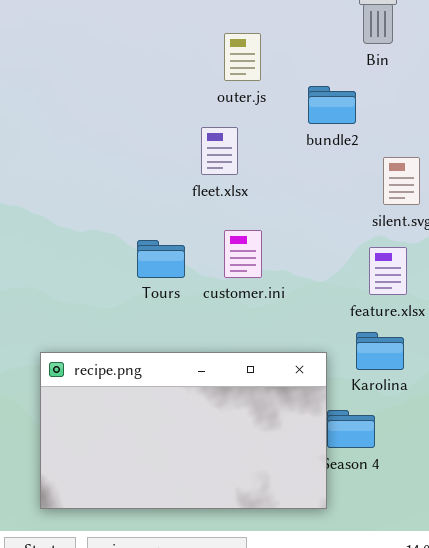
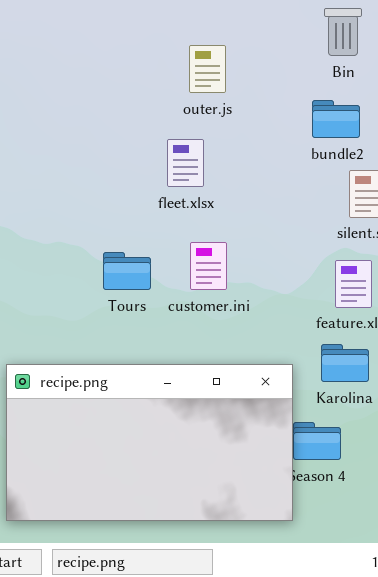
bundle2: [308,86,356,124] -> [312,100,360,138], moved

